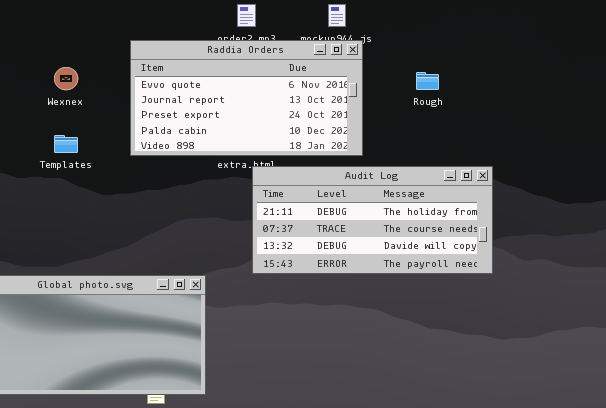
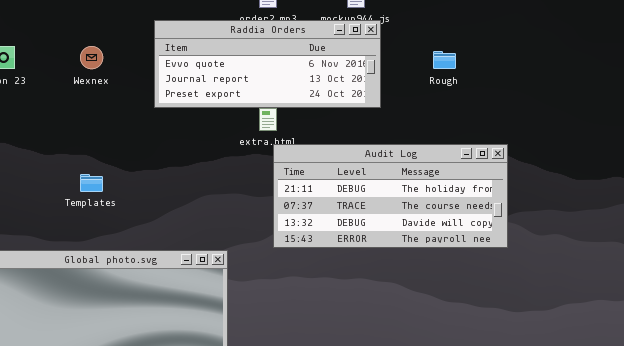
Raddia Orders: [130,40,363,156] -> [154,20,381,108], resized
Templates: [54,135,78,153] -> [80,174,103,192], moved

